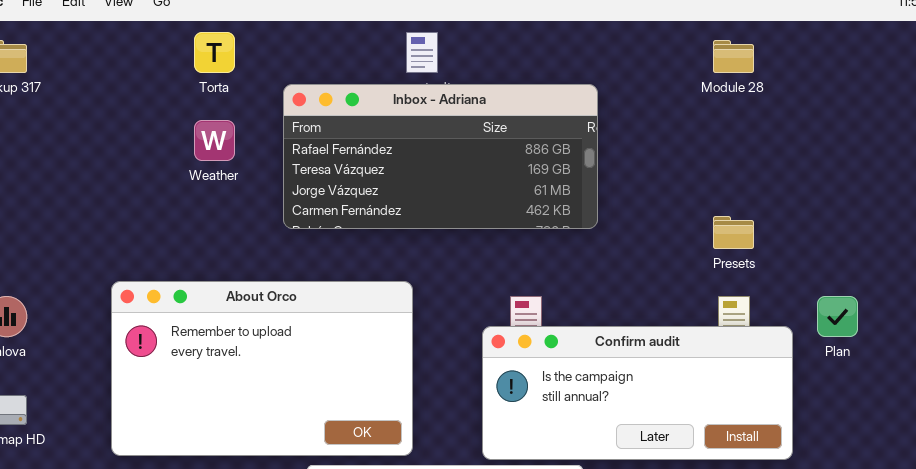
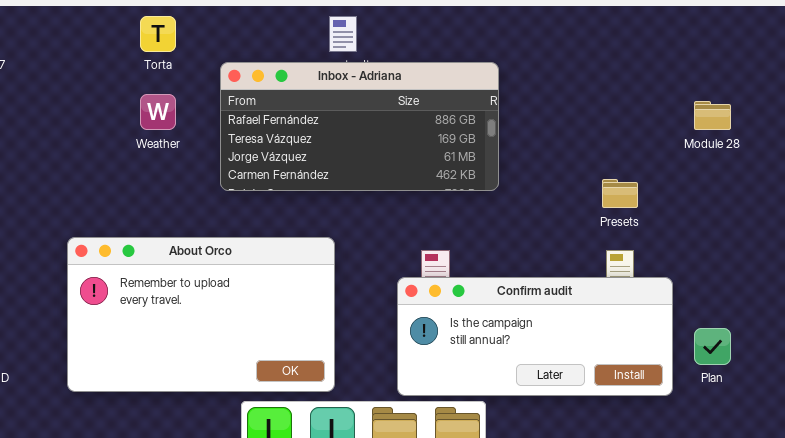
Module 28: [713,40,754,73] -> [694,101,731,130], moved
Plan: [817,296,858,337] -> [694,328,731,365], moved

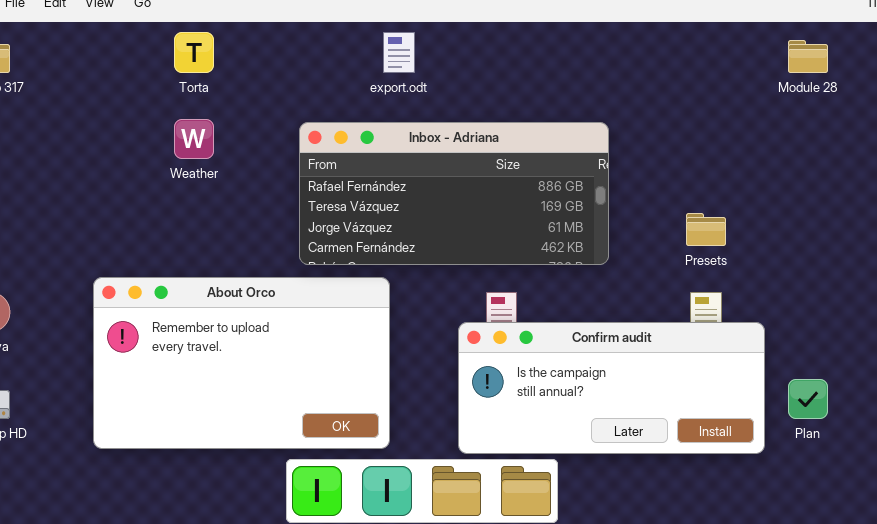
Inbox - Adriana: [220,62,499,191] -> [299,122,609,265], moved
Module 28: [694,101,731,130] -> [788,40,828,73], moved

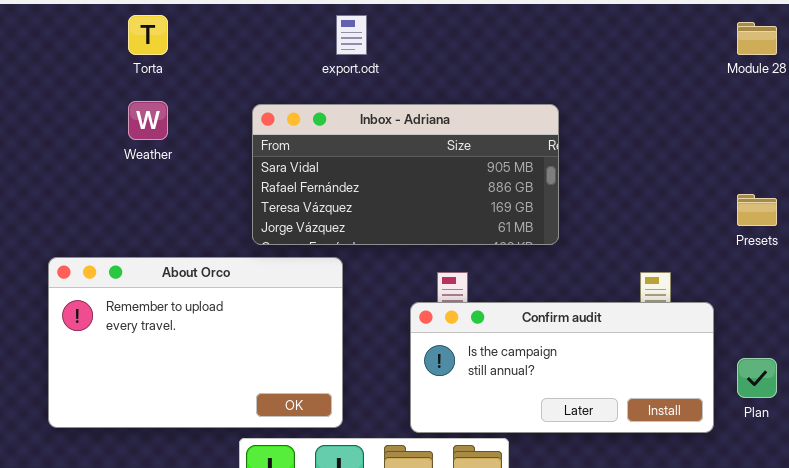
Inbox - Adriana: [299,122,609,265] -> [252,104,559,245], scrolled up 1 row
Presets: [686,213,726,246] -> [737,194,777,226], moved

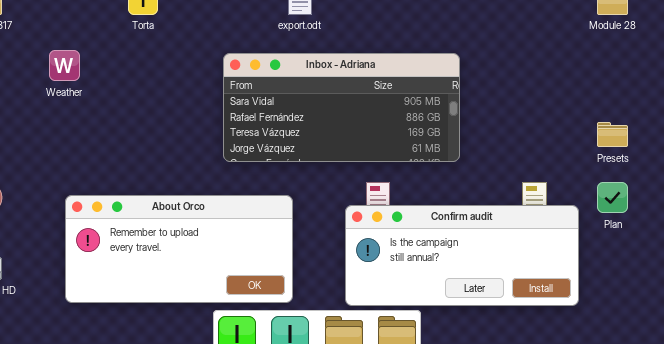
Weather: [128,101,168,140] -> [49,50,80,81], moved
About Orco: [48,257,343,428] -> [65,195,293,303], resized
Plan: [737,358,777,398] -> [597,182,628,213], moved

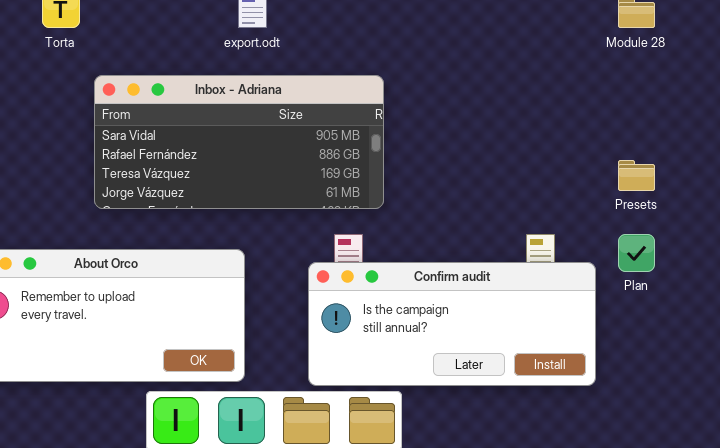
Inbox - Adriana: [223,53,460,162] -> [94,75,384,209], moved

